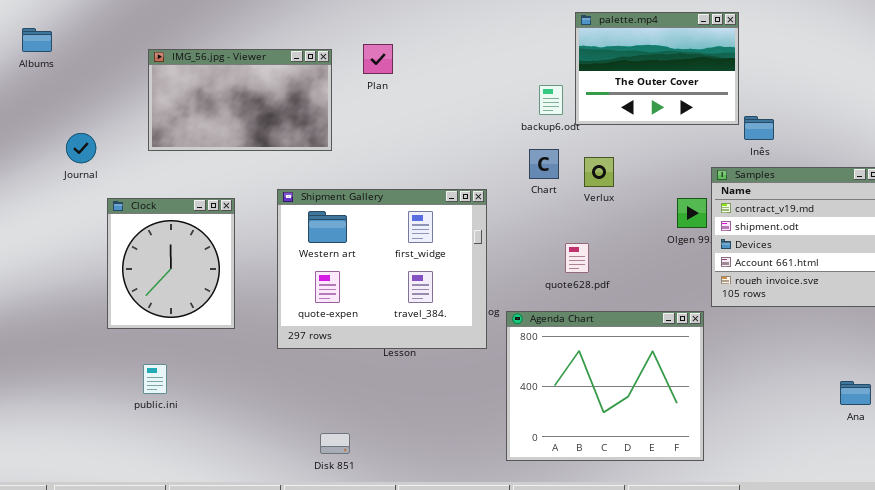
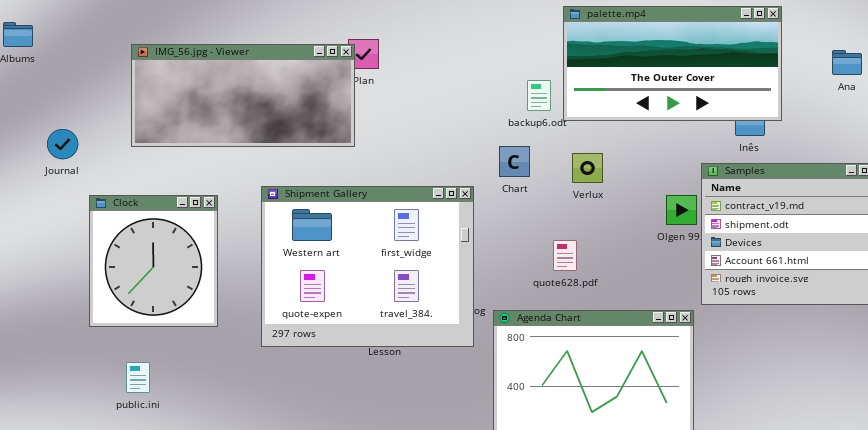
palette.mp4: [575,12,739,125] -> [563,6,782,121], resized
IMG_56.jpg - Viewer: [148,49,332,151] -> [131,44,355,147], resized
Chart: [529,149,559,179] -> [499,146,530,177], moved
Ana: [840,381,871,405] -> [832,50,862,75], moved

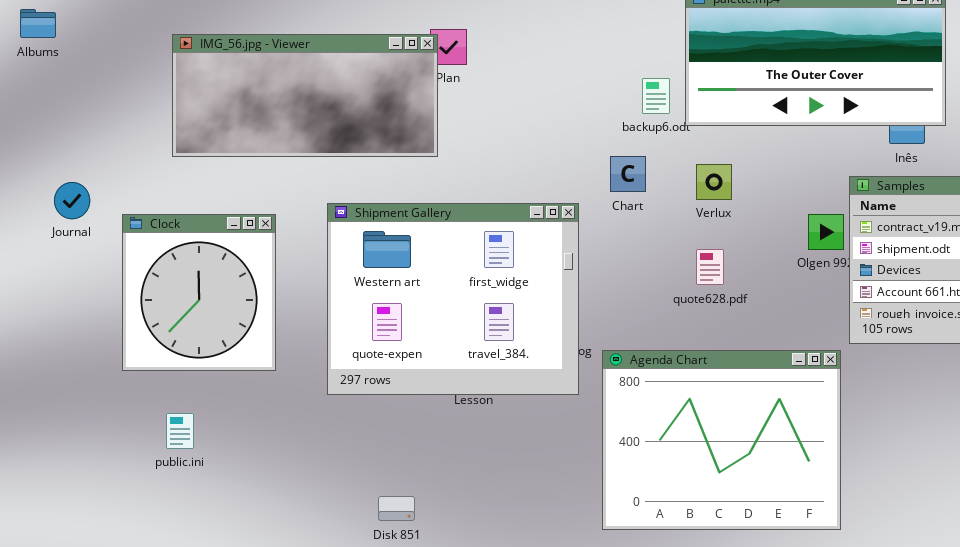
Journal: [47,129,78,159] -> [54,182,90,219], moved
quote628.pdf: [553,240,577,271] -> [696,249,724,285], moved

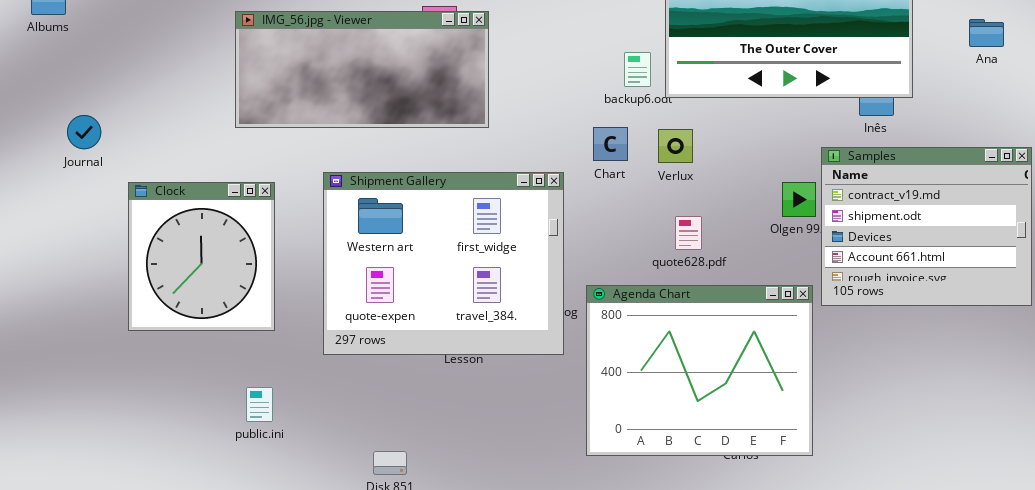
IMG_56.jpg - Viewer: [172,34,438,157] -> [235,11,489,128], moved
Verlux: [696,164,732,200] -> [658,129,693,163], moved
Journal: [54,182,90,219] -> [67,115,101,149], moved
Agenda Chart: [602,350,841,530] -> [586,285,813,456], moved
public.ini: [166,413,194,449] -> [246,387,273,422], moved

